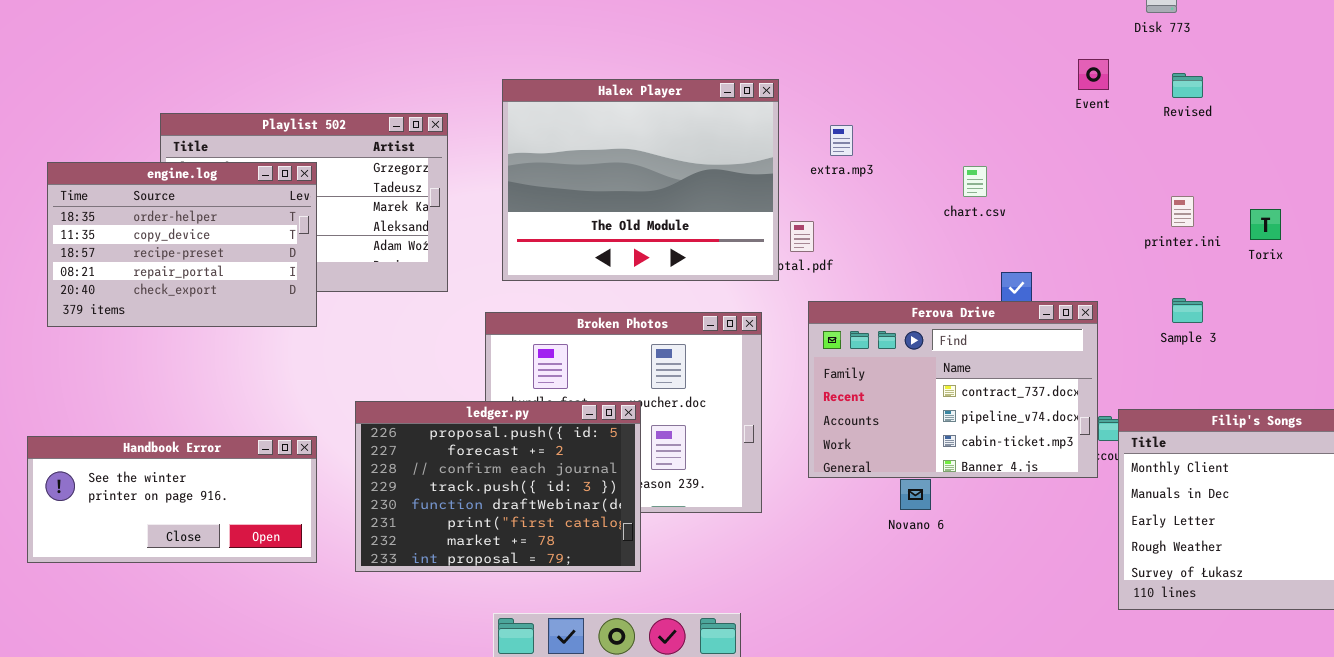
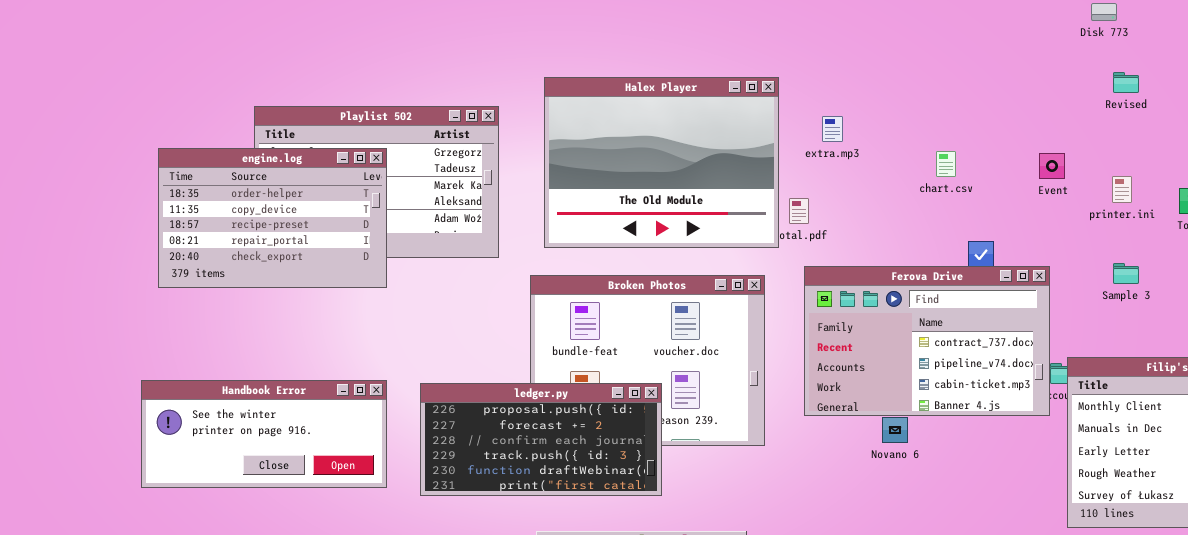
Event: [1078,59,1109,90] -> [1039,153,1065,179], moved
ledger.py: [355,401,641,572] -> [420,383,662,496], resized

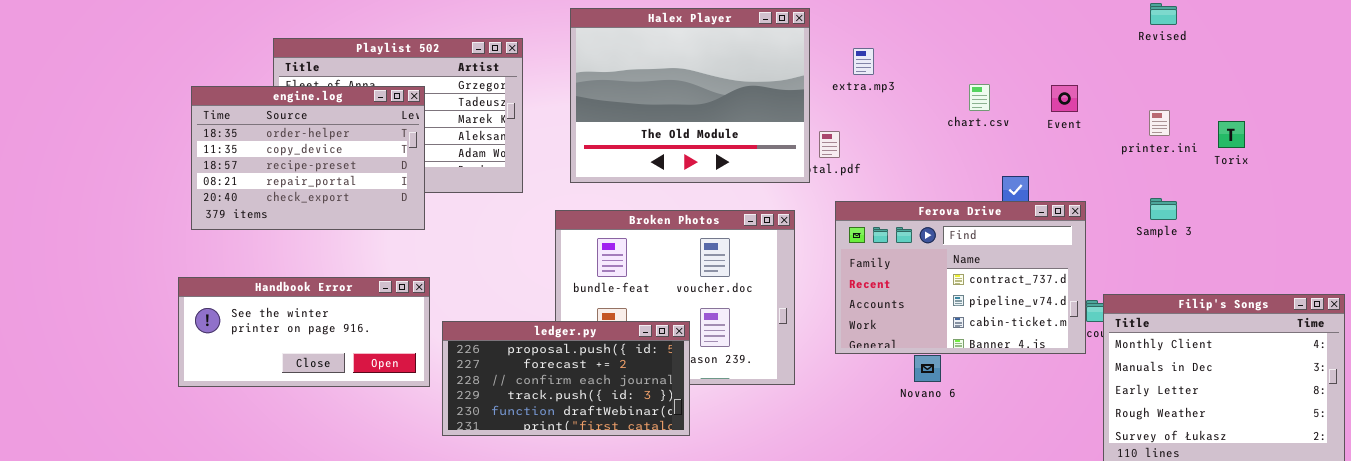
engine.log: [158,148,387,288] -> [191,86,425,230], moved
Event: [1039,153,1065,179] -> [1051,85,1078,112], moved
Handbook Error: [141,380,387,488] -> [178,277,430,387], moved

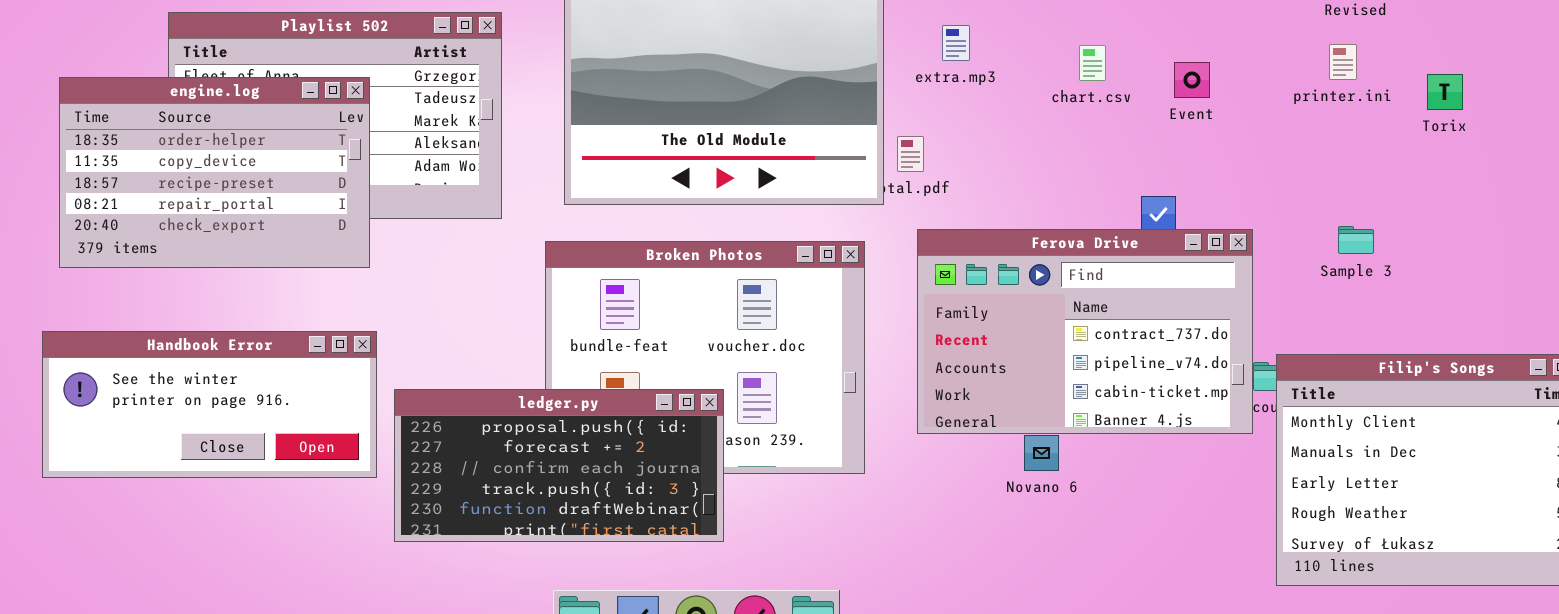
chart.csv: [969,84,990,111] -> [1079,45,1106,81], moved
Event: [1051,85,1078,112] -> [1174,62,1210,98], moved
printer.ini: [1149,110,1170,136] -> [1329,44,1357,80], moved
Torix: [1218,121,1245,148] -> [1427,74,1463,110], moved

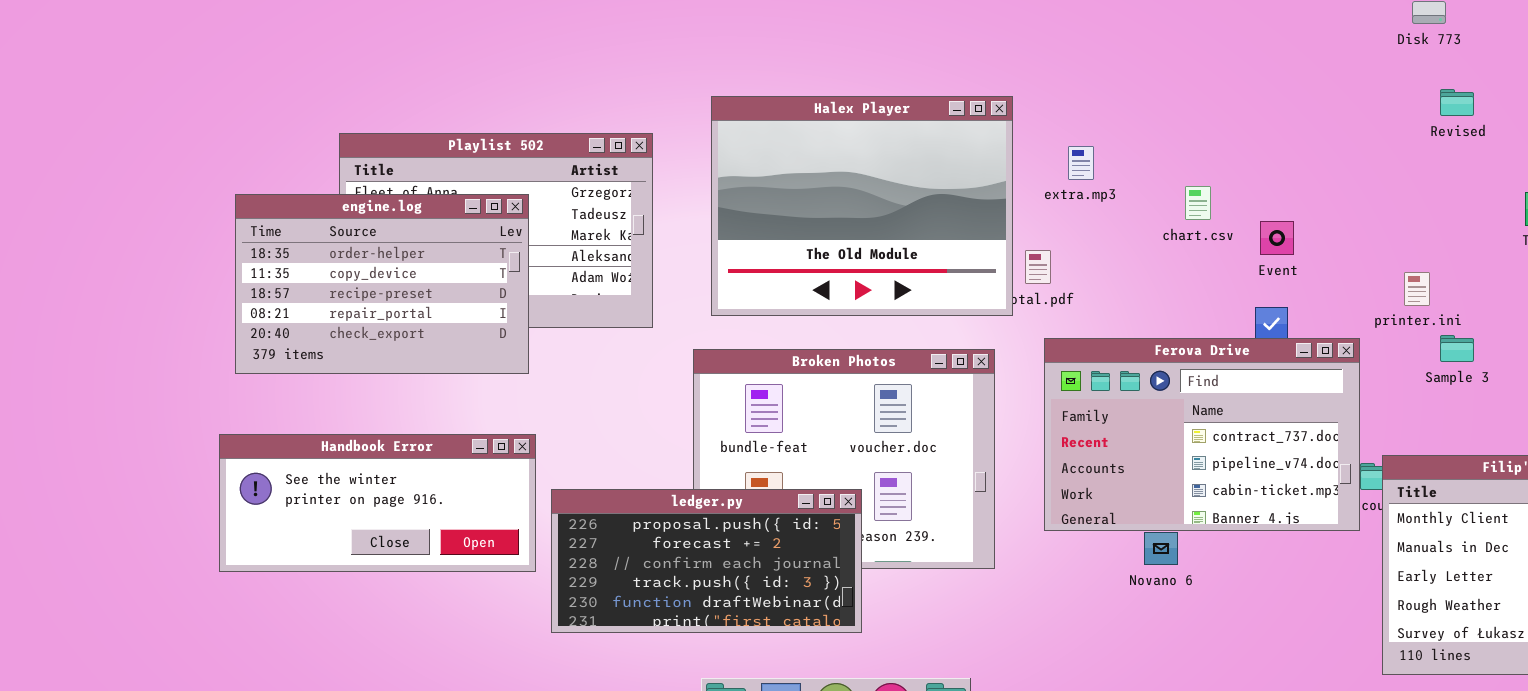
printer.ini: [1329,44,1357,80] -> [1404,272,1430,306], moved
chart.csv: [1079,45,1106,81] -> [1185,186,1211,220], moved
Event: [1174,62,1210,98] -> [1260,221,1294,255], moved

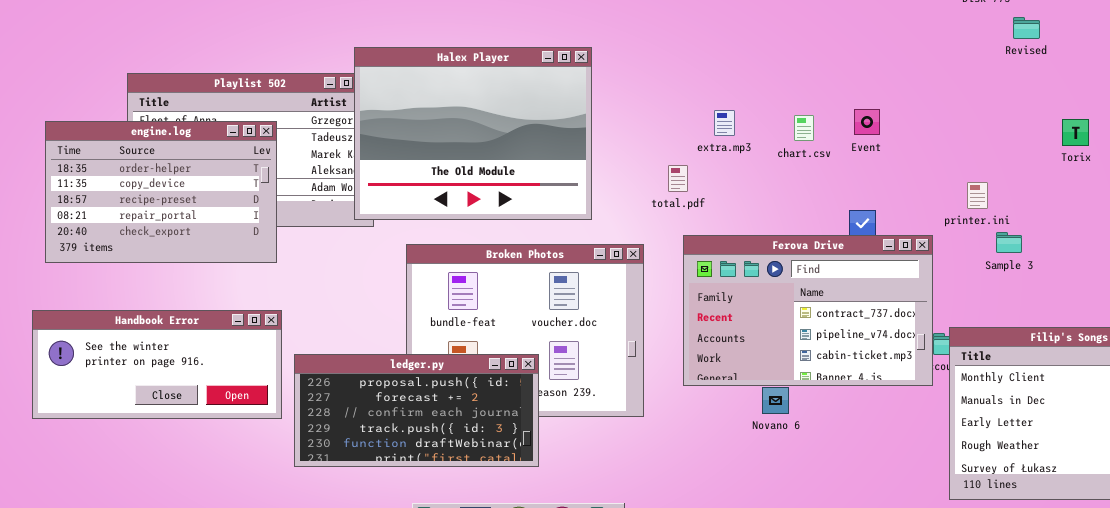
Revised: [1440,89,1474,116] -> [1013,17,1040,39], moved
Halex Player: [711,96,1013,316] -> [354,47,592,220], moved
extra.mp3: [1068,146,1094,180] -> [714,110,735,136], moved
Event: [1260,221,1294,255] -> [854,109,880,135], moved

